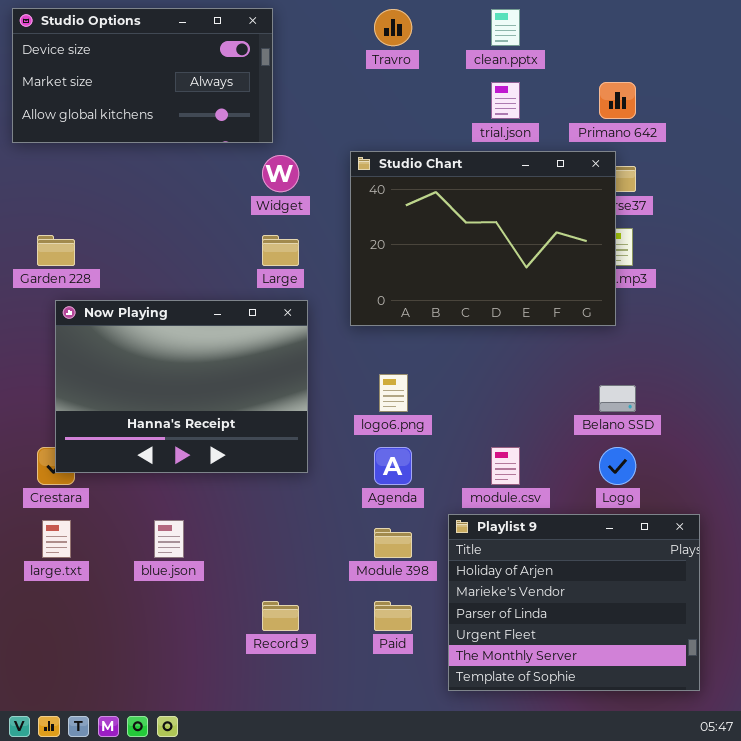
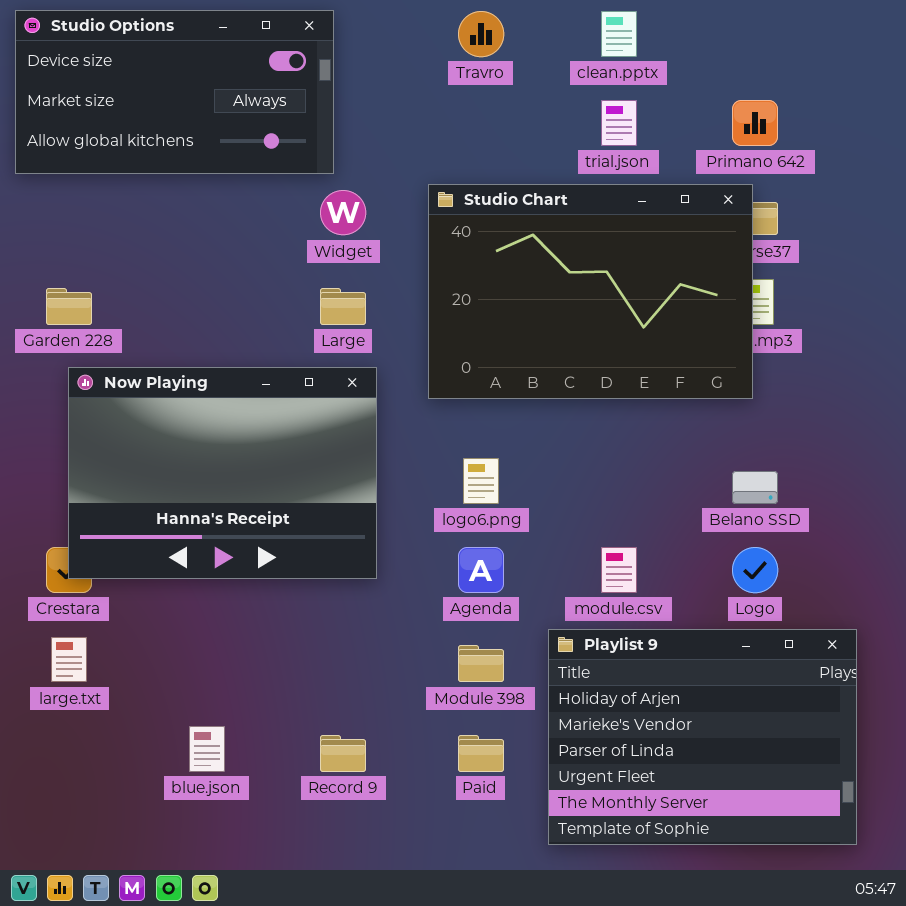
blue.json: [154,520,184,558] -> [189,726,225,772], moved

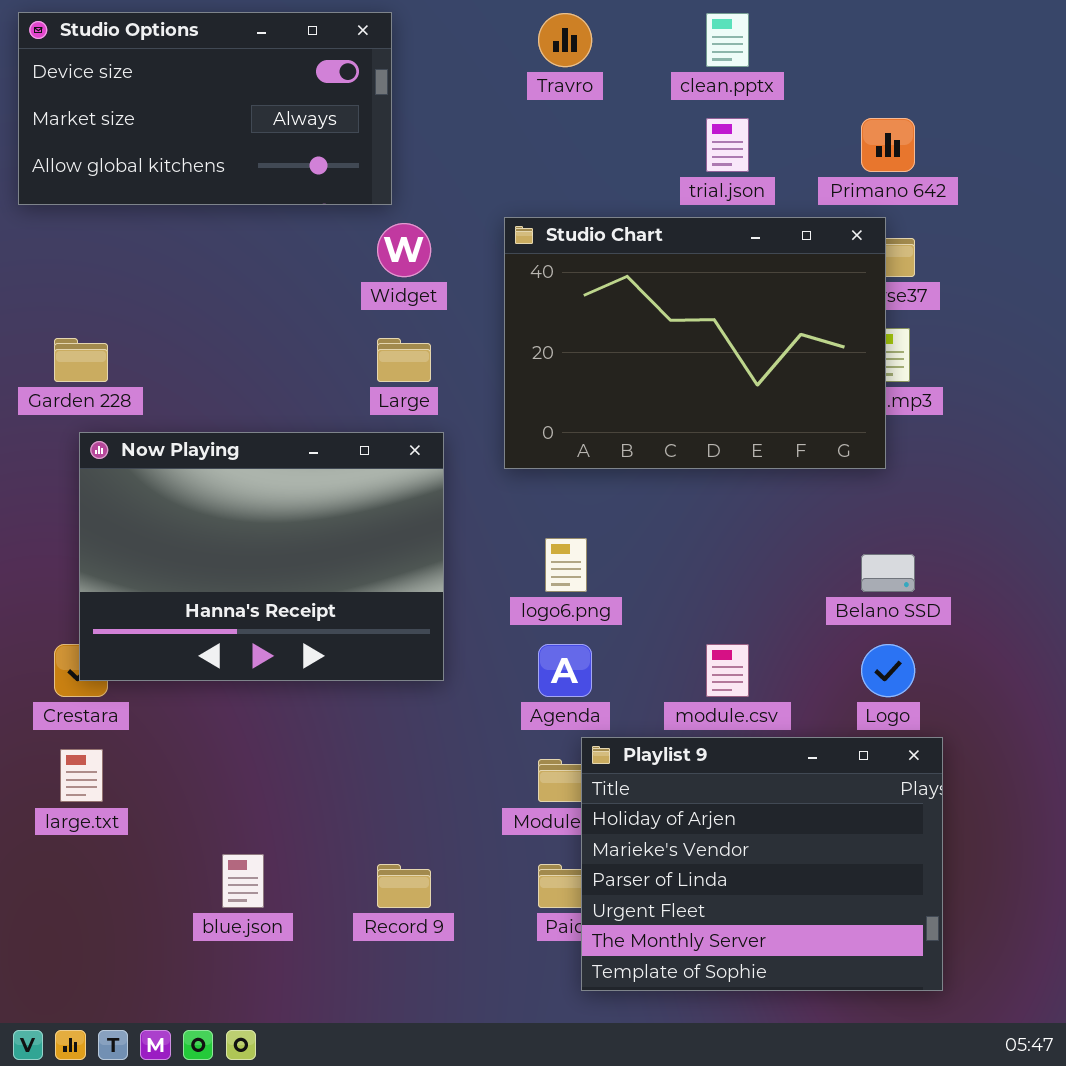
Playlist 9: [548,629,857,845] -> [581,737,943,991], moved

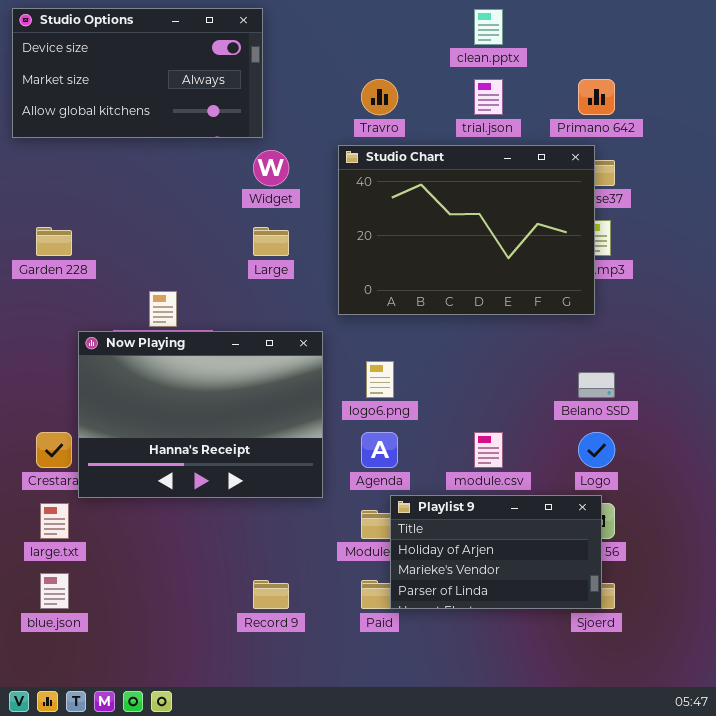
Travro: [538,13,592,67] -> [361,79,398,115], moved
Now Playing: [79,432,444,681] -> [78,331,323,498], moved
Playlist 9: [581,737,943,991] -> [390,495,602,609], resized
blue.json: [222,854,264,908] -> [40,573,69,609], moved

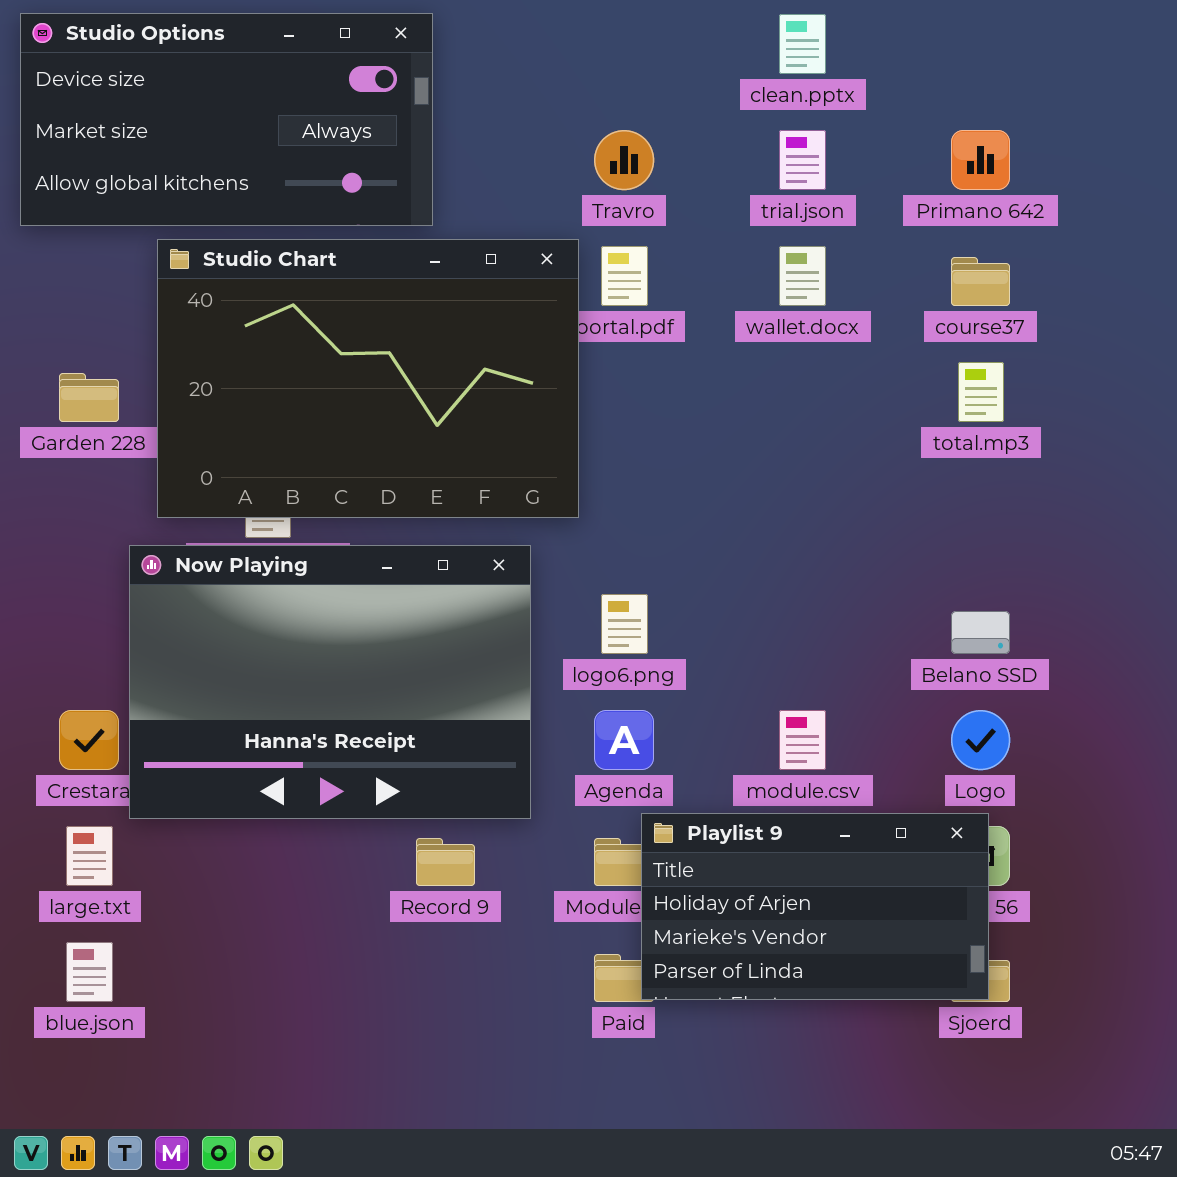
Studio Chart: [338,145,595,315] -> [157,239,579,518], moved
Record 9: [253,580,289,609] -> [416,838,475,886], moved

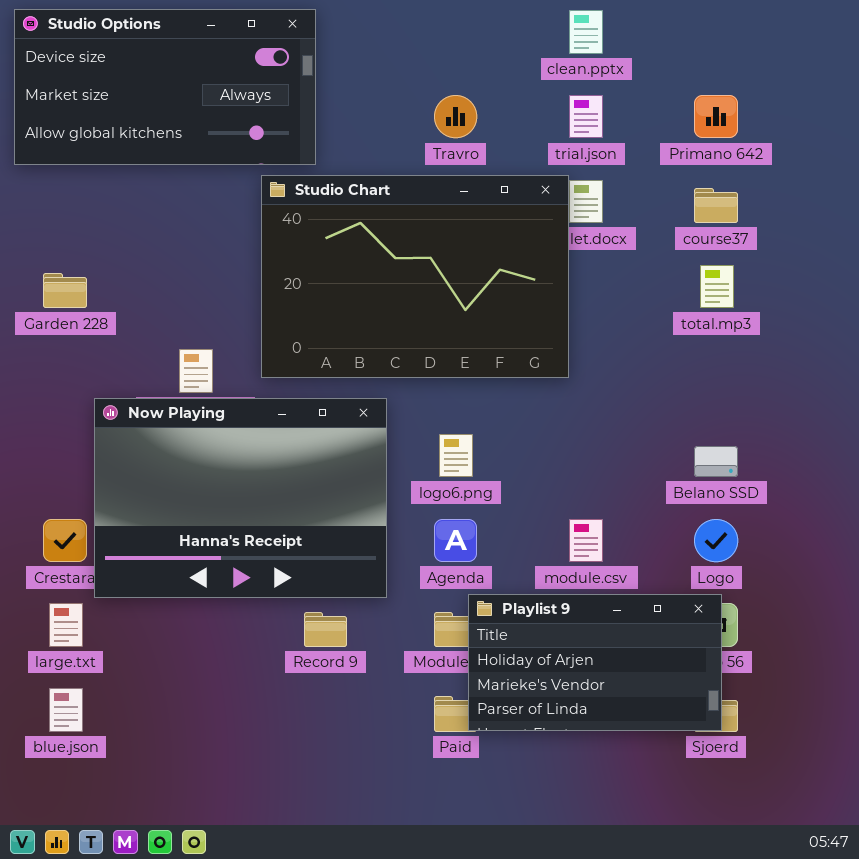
Studio Chart: [157,239,579,518] -> [261,175,569,378], moved

